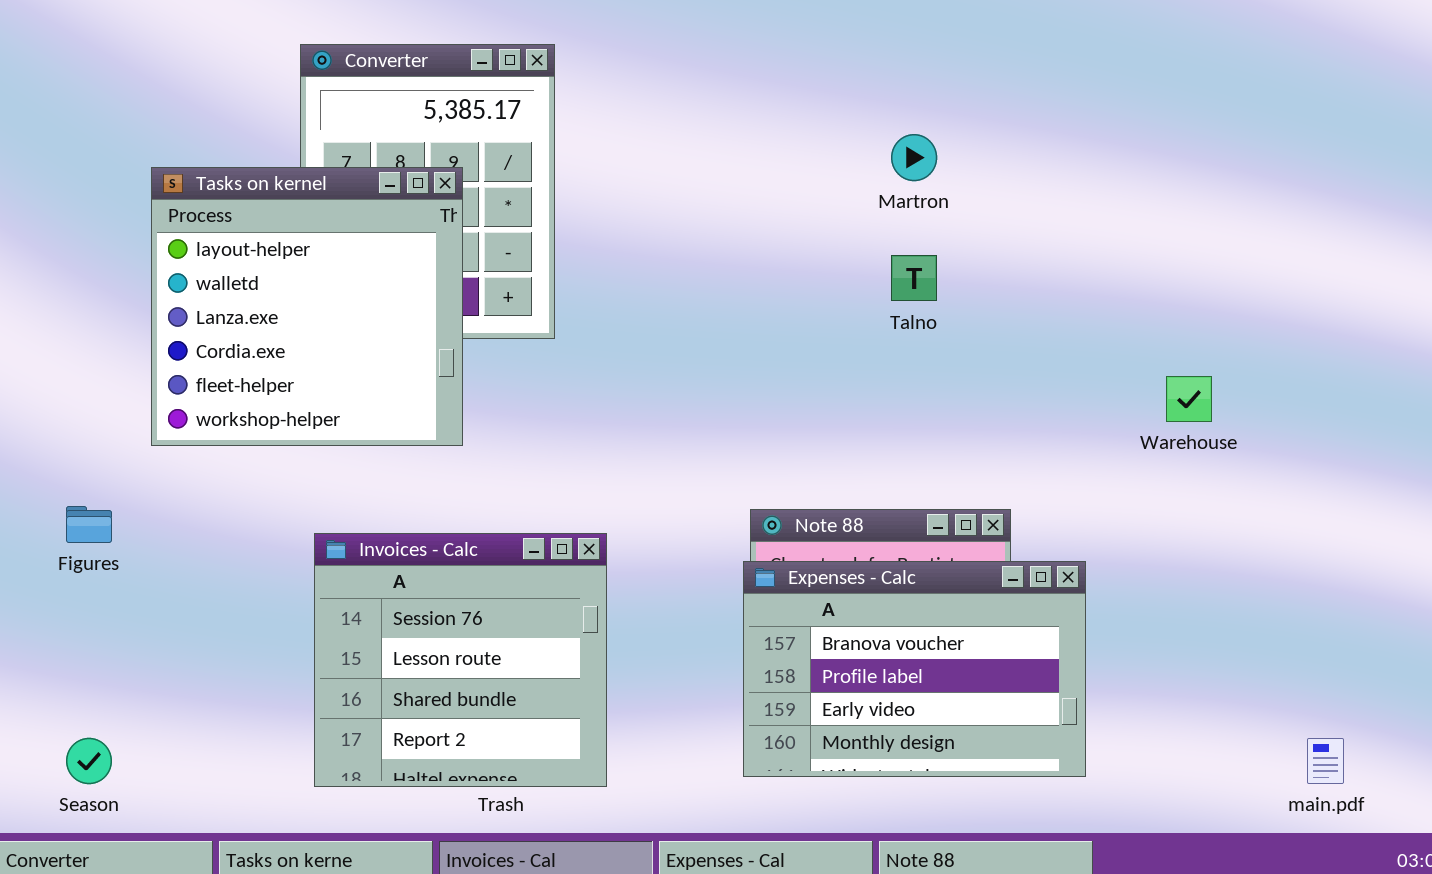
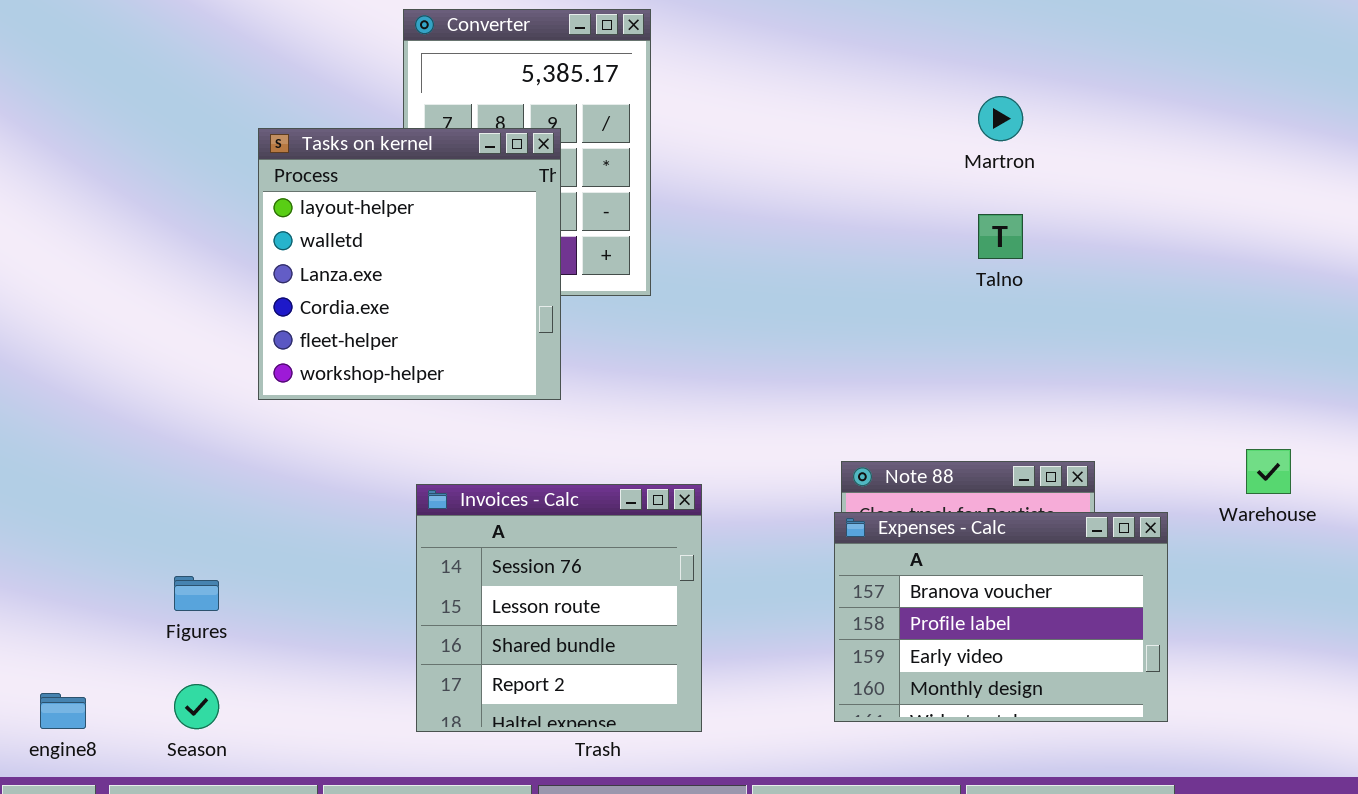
Warehouse: [1166,376,1212,422] -> [1246,449,1291,494], moved
Figures: [66,506,112,543] -> [174,576,219,611], moved

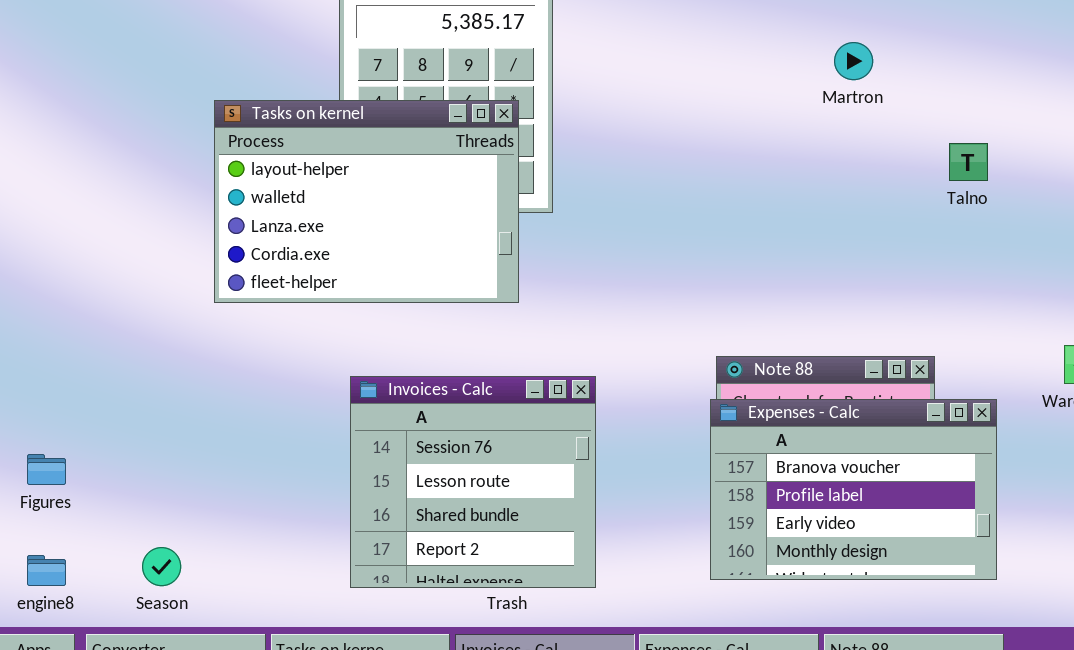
Tasks on kernel: [258,128,561,400] -> [214,100,519,303], resized
Talno: [978,214,1023,259] -> [949,143,988,181], moved
Figures: [174,576,219,611] -> [27,454,66,485], moved

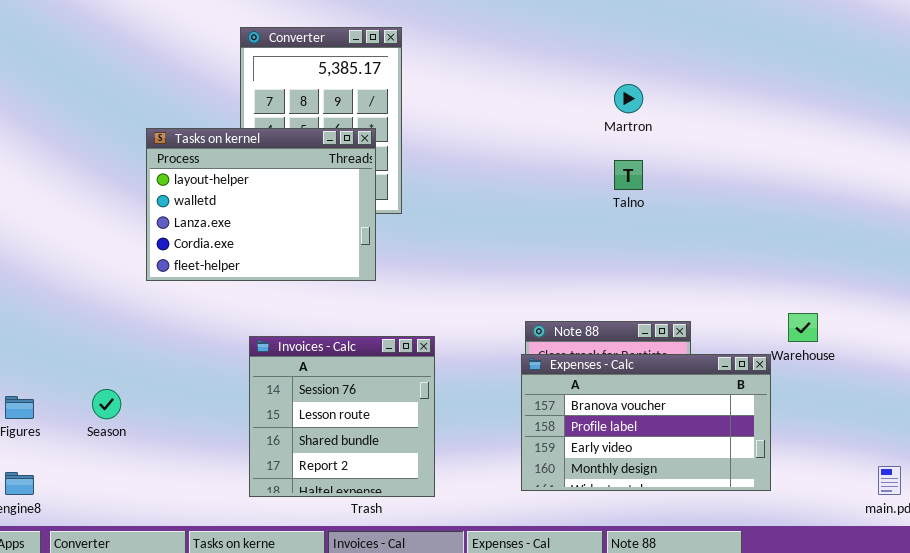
Talno: [949,143,988,181] -> [614,160,643,190], moved
Expenses - Calc: [710,399,997,580] -> [521,354,771,491], resized
Season: [142,547,181,586] -> [92,389,121,419], moved

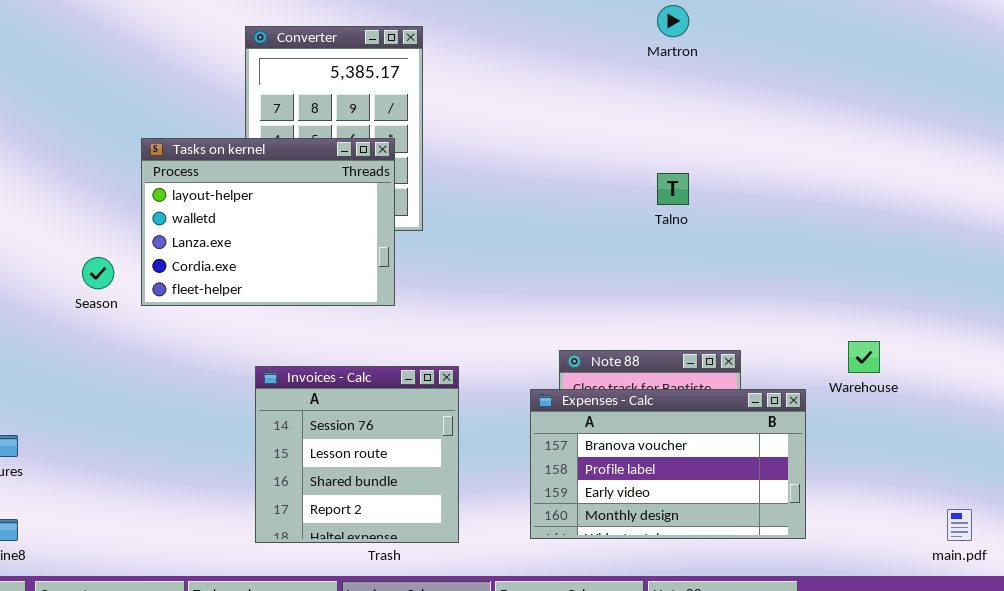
Martron: [614,84,643,113] -> [657,5,689,37], moved
Expenses - Calc: [521,354,771,491] -> [530,389,806,539], moved
Season: [92,389,121,419] -> [82,257,114,289], moved

